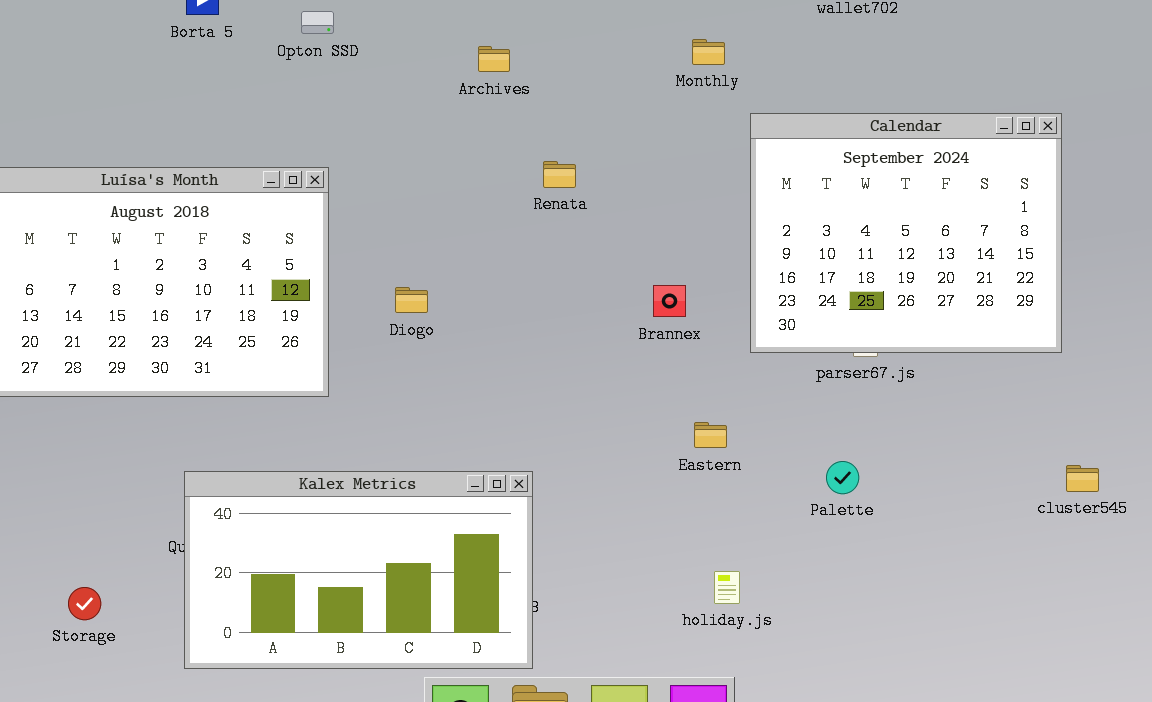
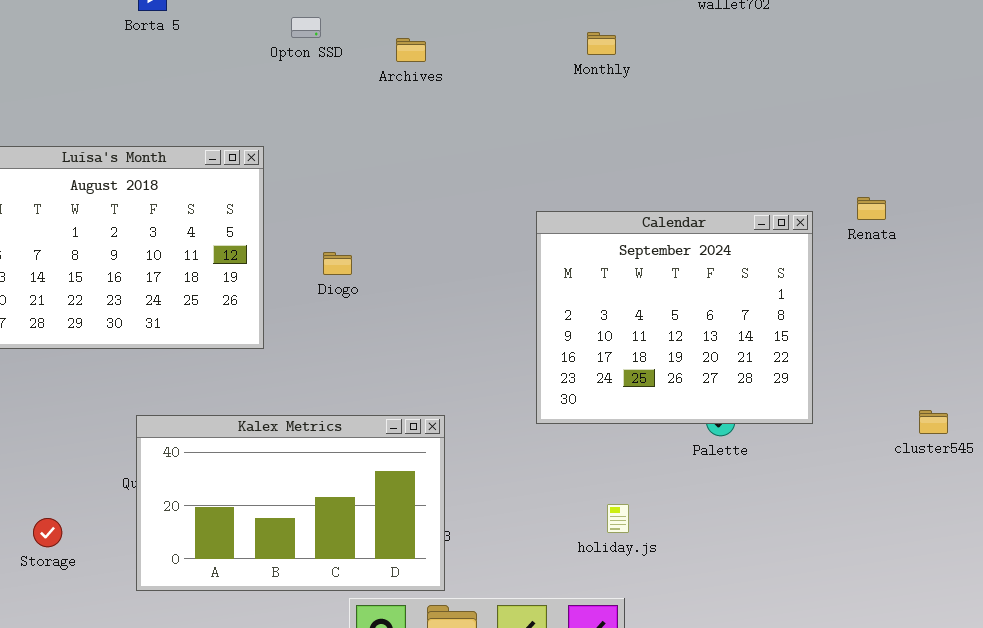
Opton SSD: [301,11,334,34] -> [291,17,321,38], moved
Calendar: [750,113,1062,353] -> [536,211,813,424], moved
Renata: [543,161,576,188] -> [857,197,886,220], moved

